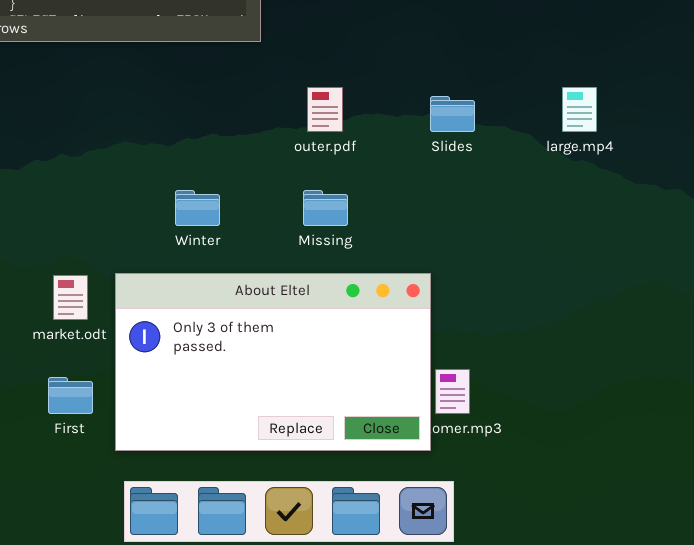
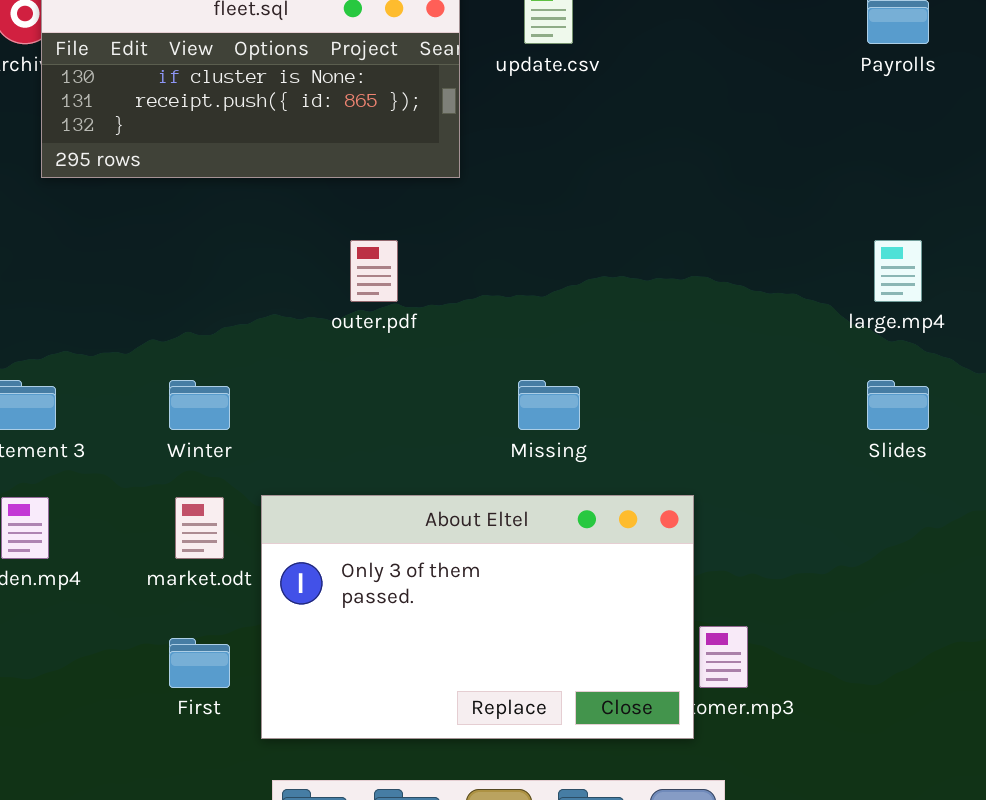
outer.pdf: [307,87,343,132] -> [350,240,398,302], moved
Slides: [430,96,475,132] -> [867,380,929,430], moved
Winter: [175,190,220,226] -> [169,380,230,430], moved

